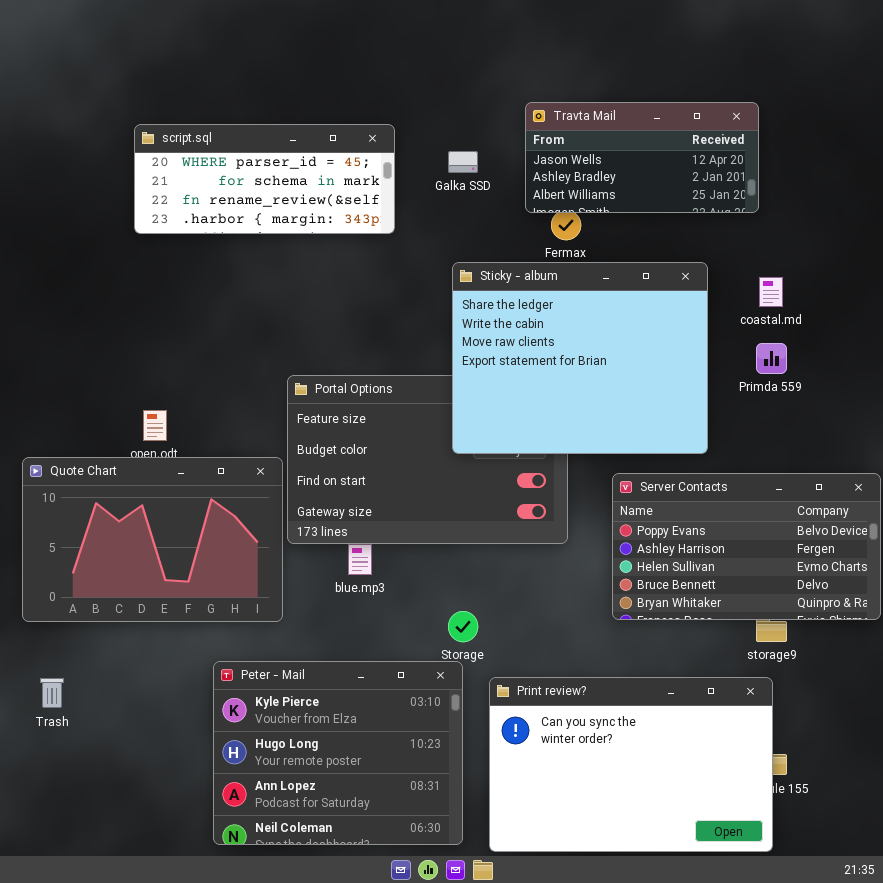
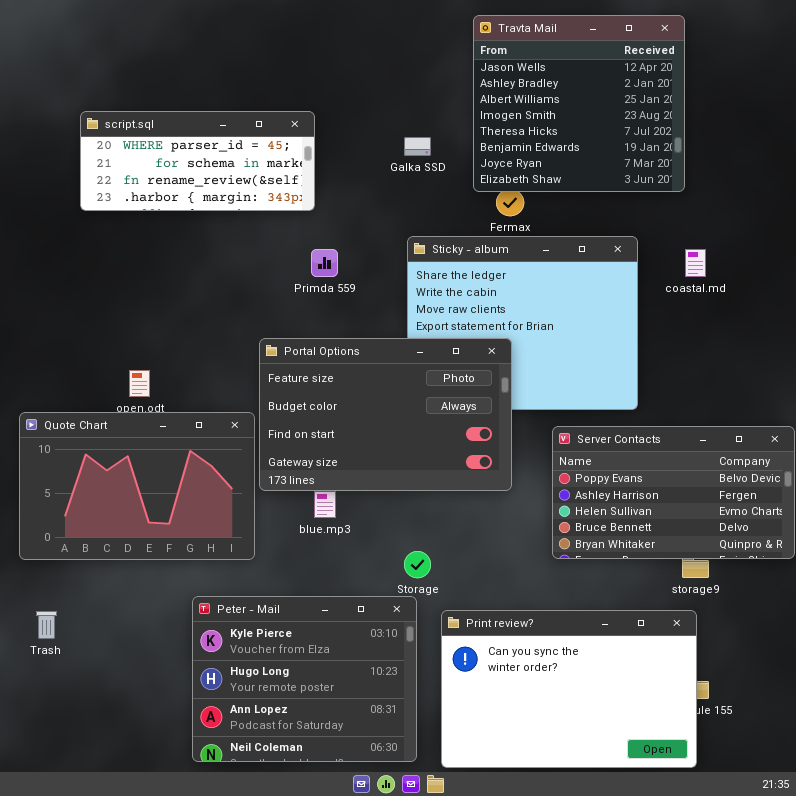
Travta Mail: [525,102,759,213] -> [473,15,685,192], resized
script.sql: [134,124,395,234] -> [80,111,315,211], moved
Primda 559: [756,343,787,374] -> [311,249,338,277], moved
Portal Options: [287,375,568,544] -> [259,338,512,491], raised

